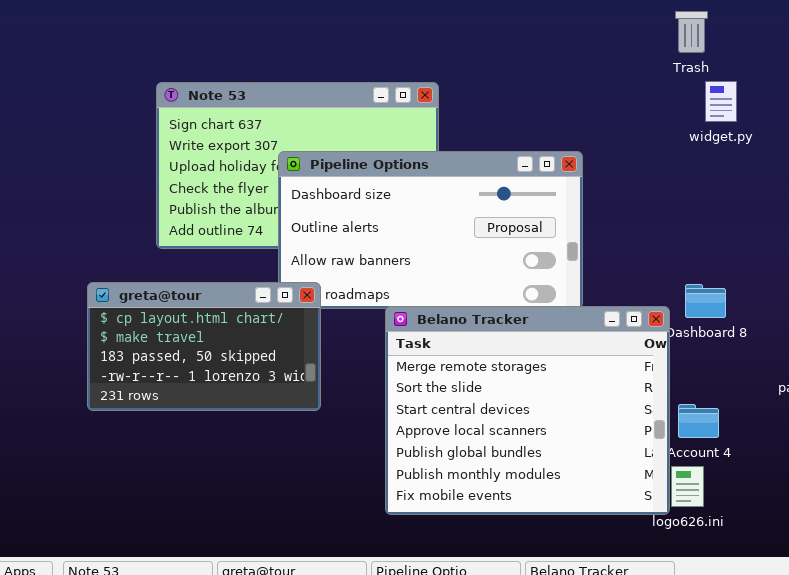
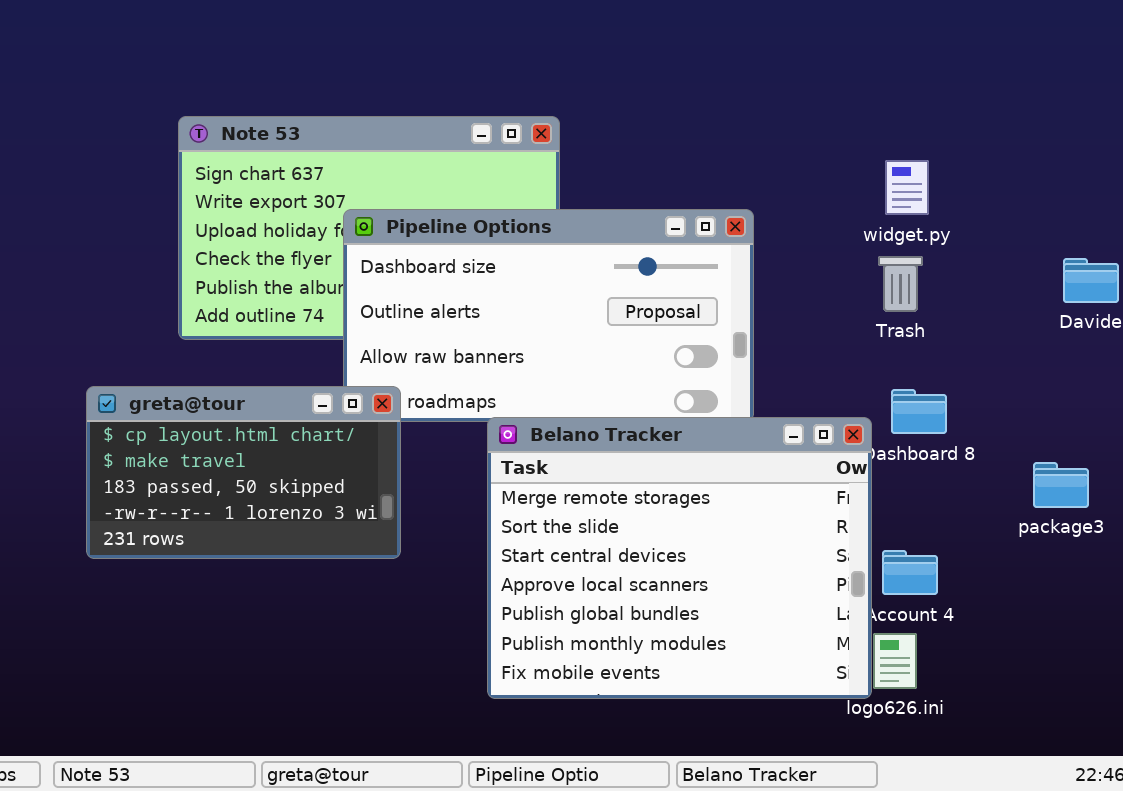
Trash: [675,11,708,53] -> [878,256,923,312], moved
widget.py: [705,81,737,122] -> [885,160,929,215], moved

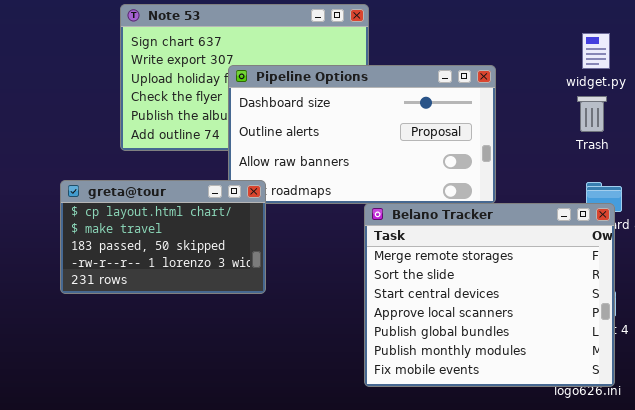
Belano Tracker: [487,417,872,699] -> [364,203,615,387], moved

